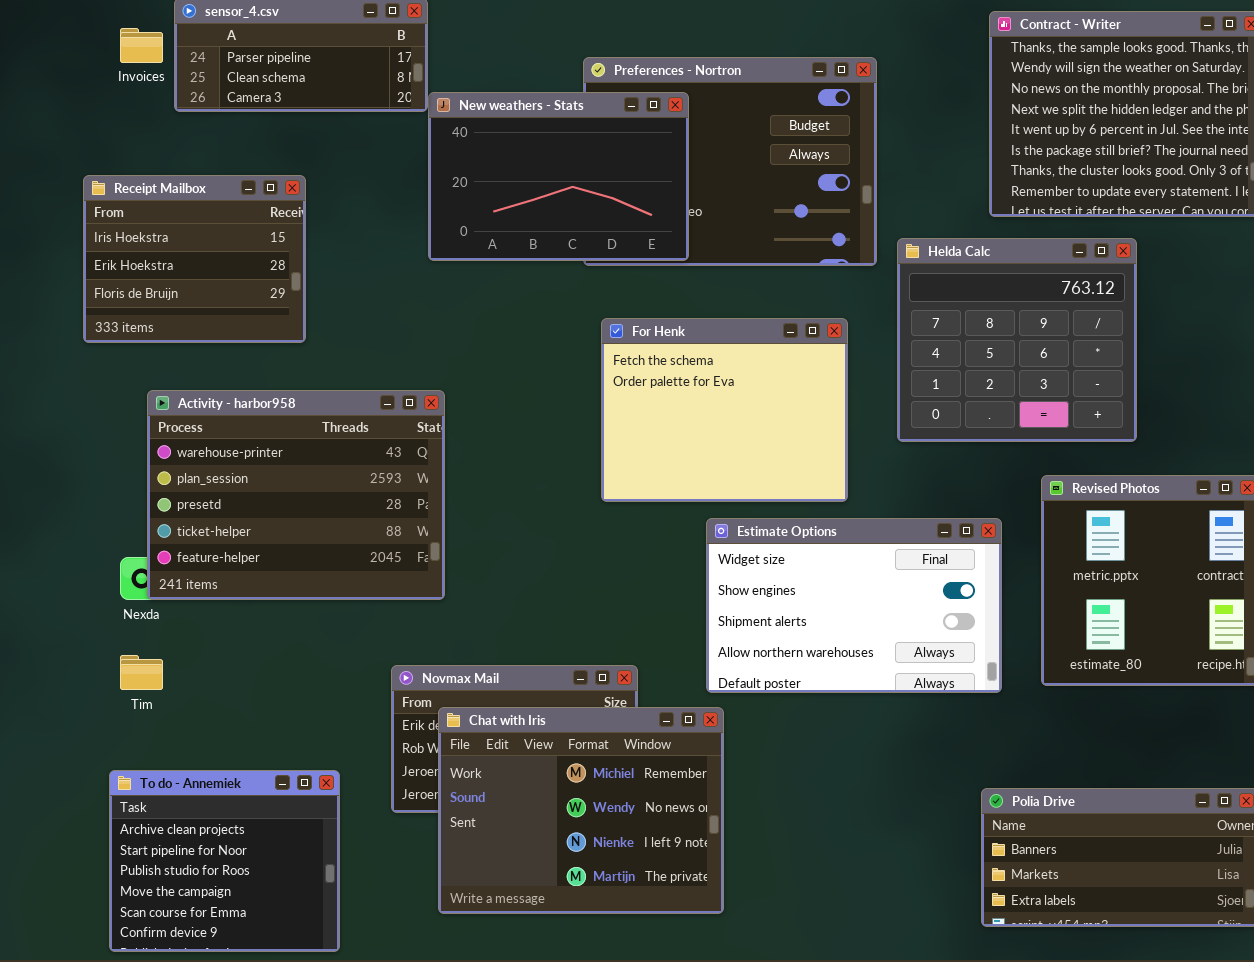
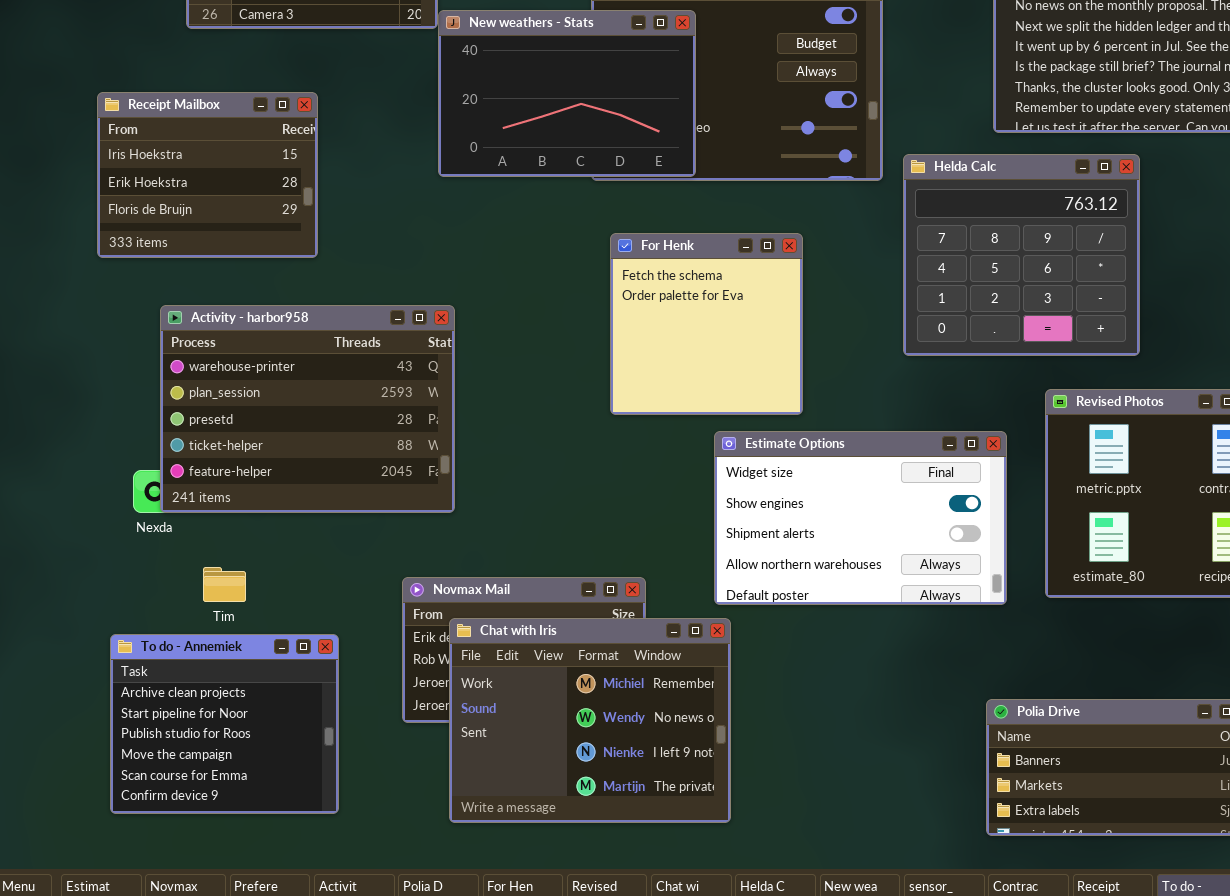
For Henk: [601,318,848,502] -> [610,233,803,415], resized
Tim: [120,655,163,690] -> [203,567,246,602], moved
To do - Annemiek: [109,770,340,952] -> [110,634,339,814], moved

